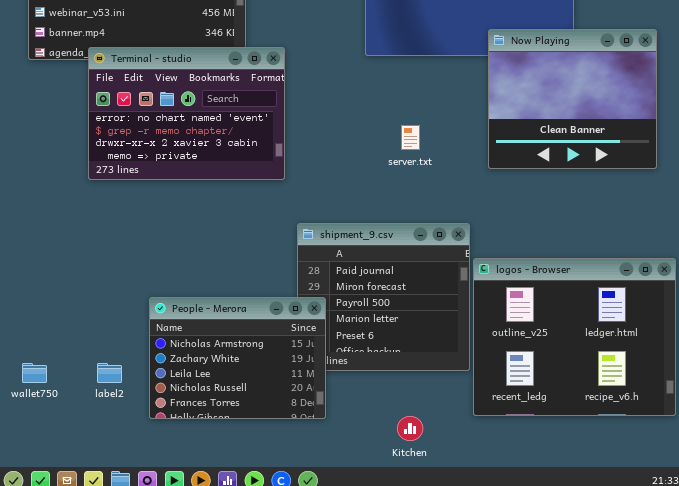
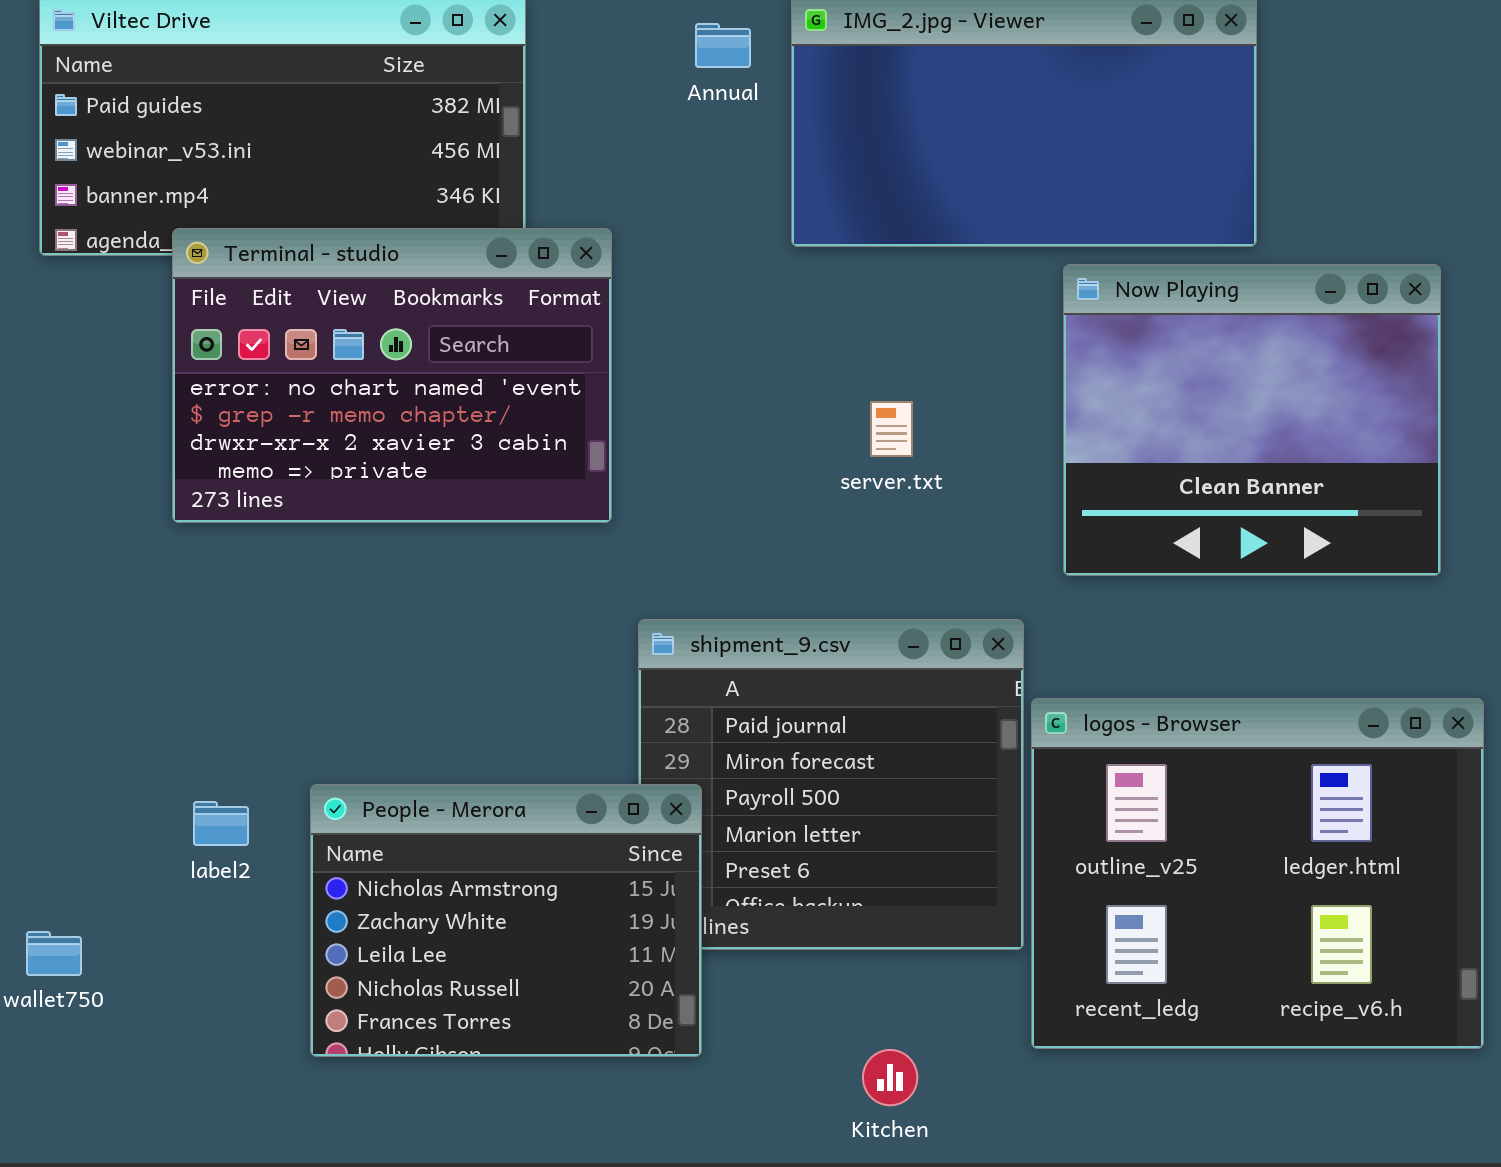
Now Playing: [488,29,657,169] -> [1063,264,1441,576], moved
label2: [97,363,122,383] -> [193,801,249,846], moved

